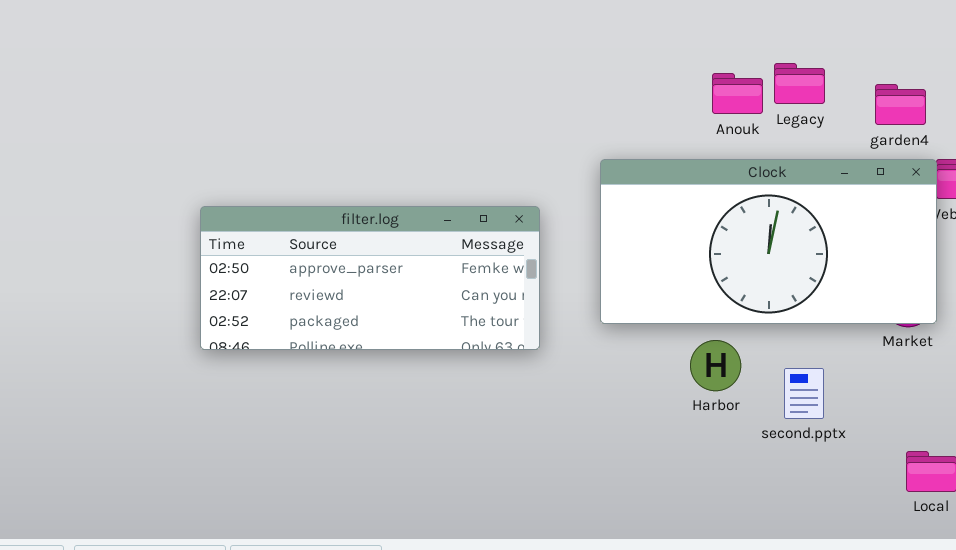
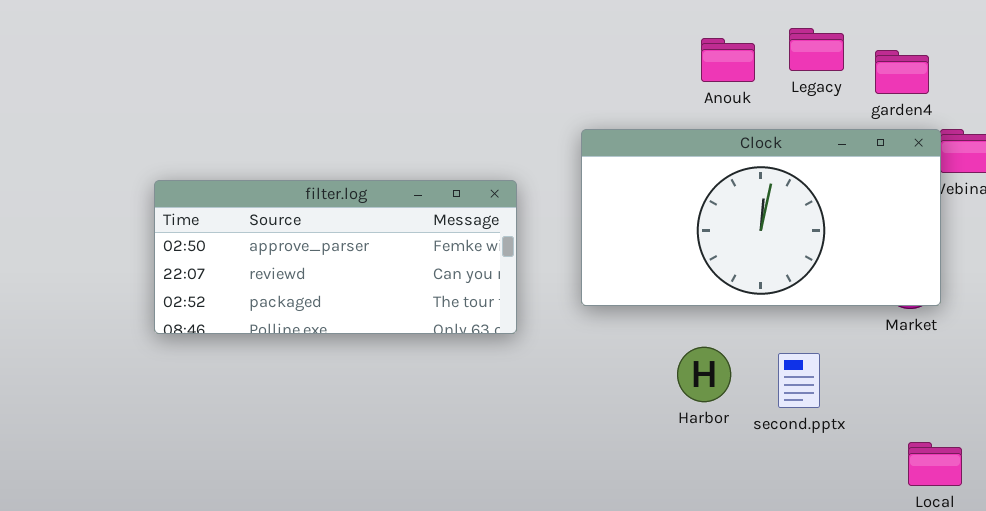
Legacy: [774,63,825,104] -> [789,28,844,71], moved
Harbor: [690,340,741,391] -> [677,347,731,402], moved

